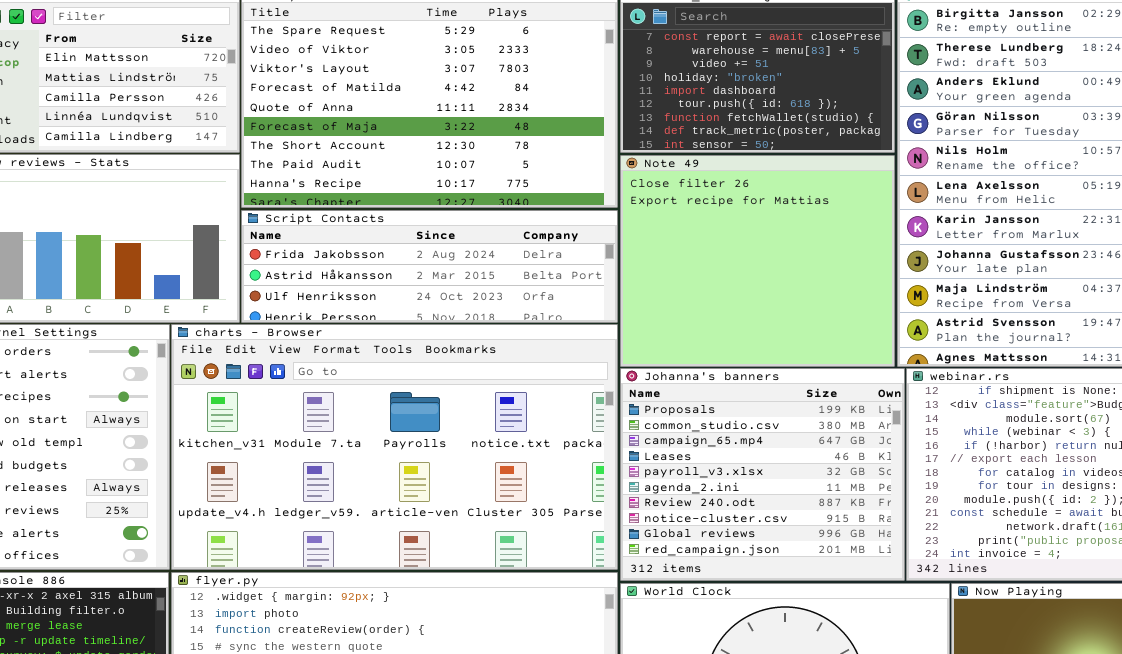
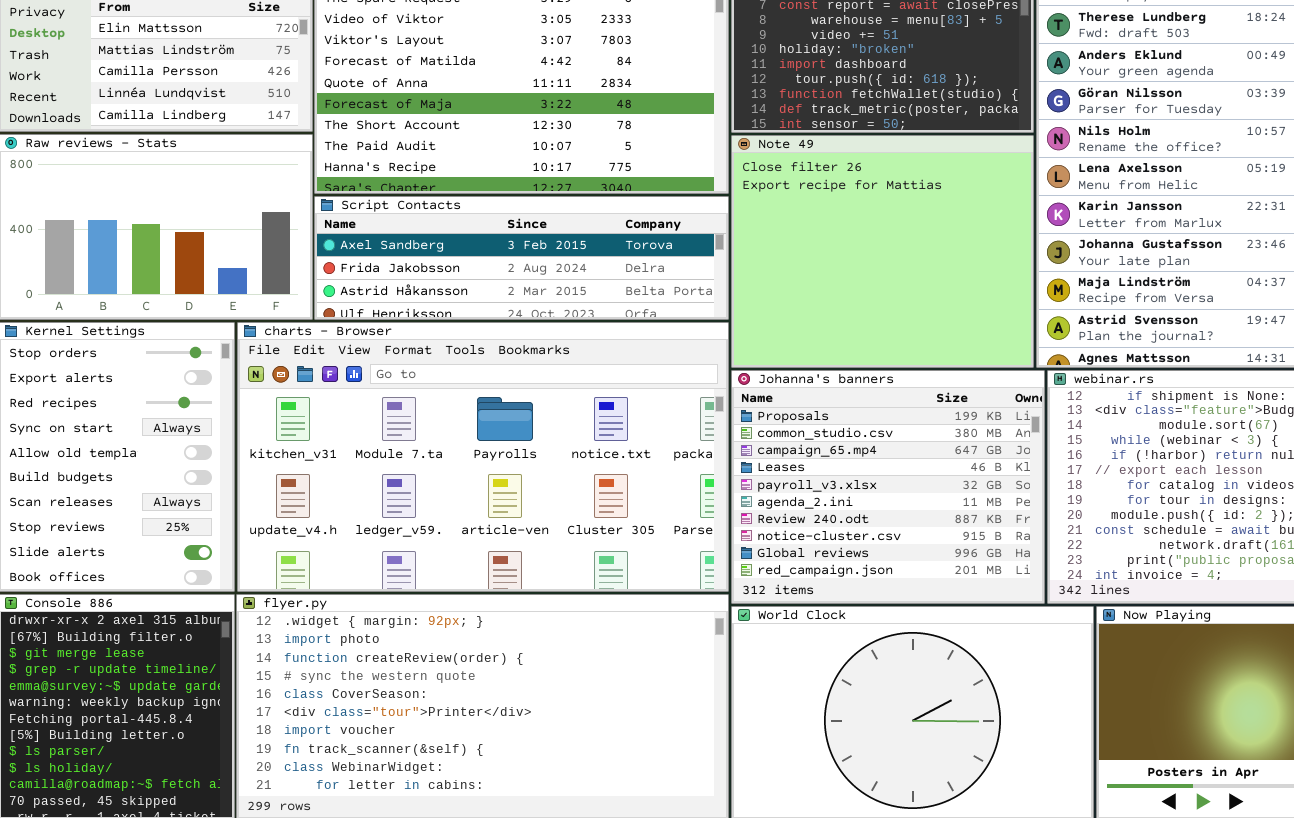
Script Contacts: [241,210,618,323] -> [314,196,729,320], scrolled up 1 row

